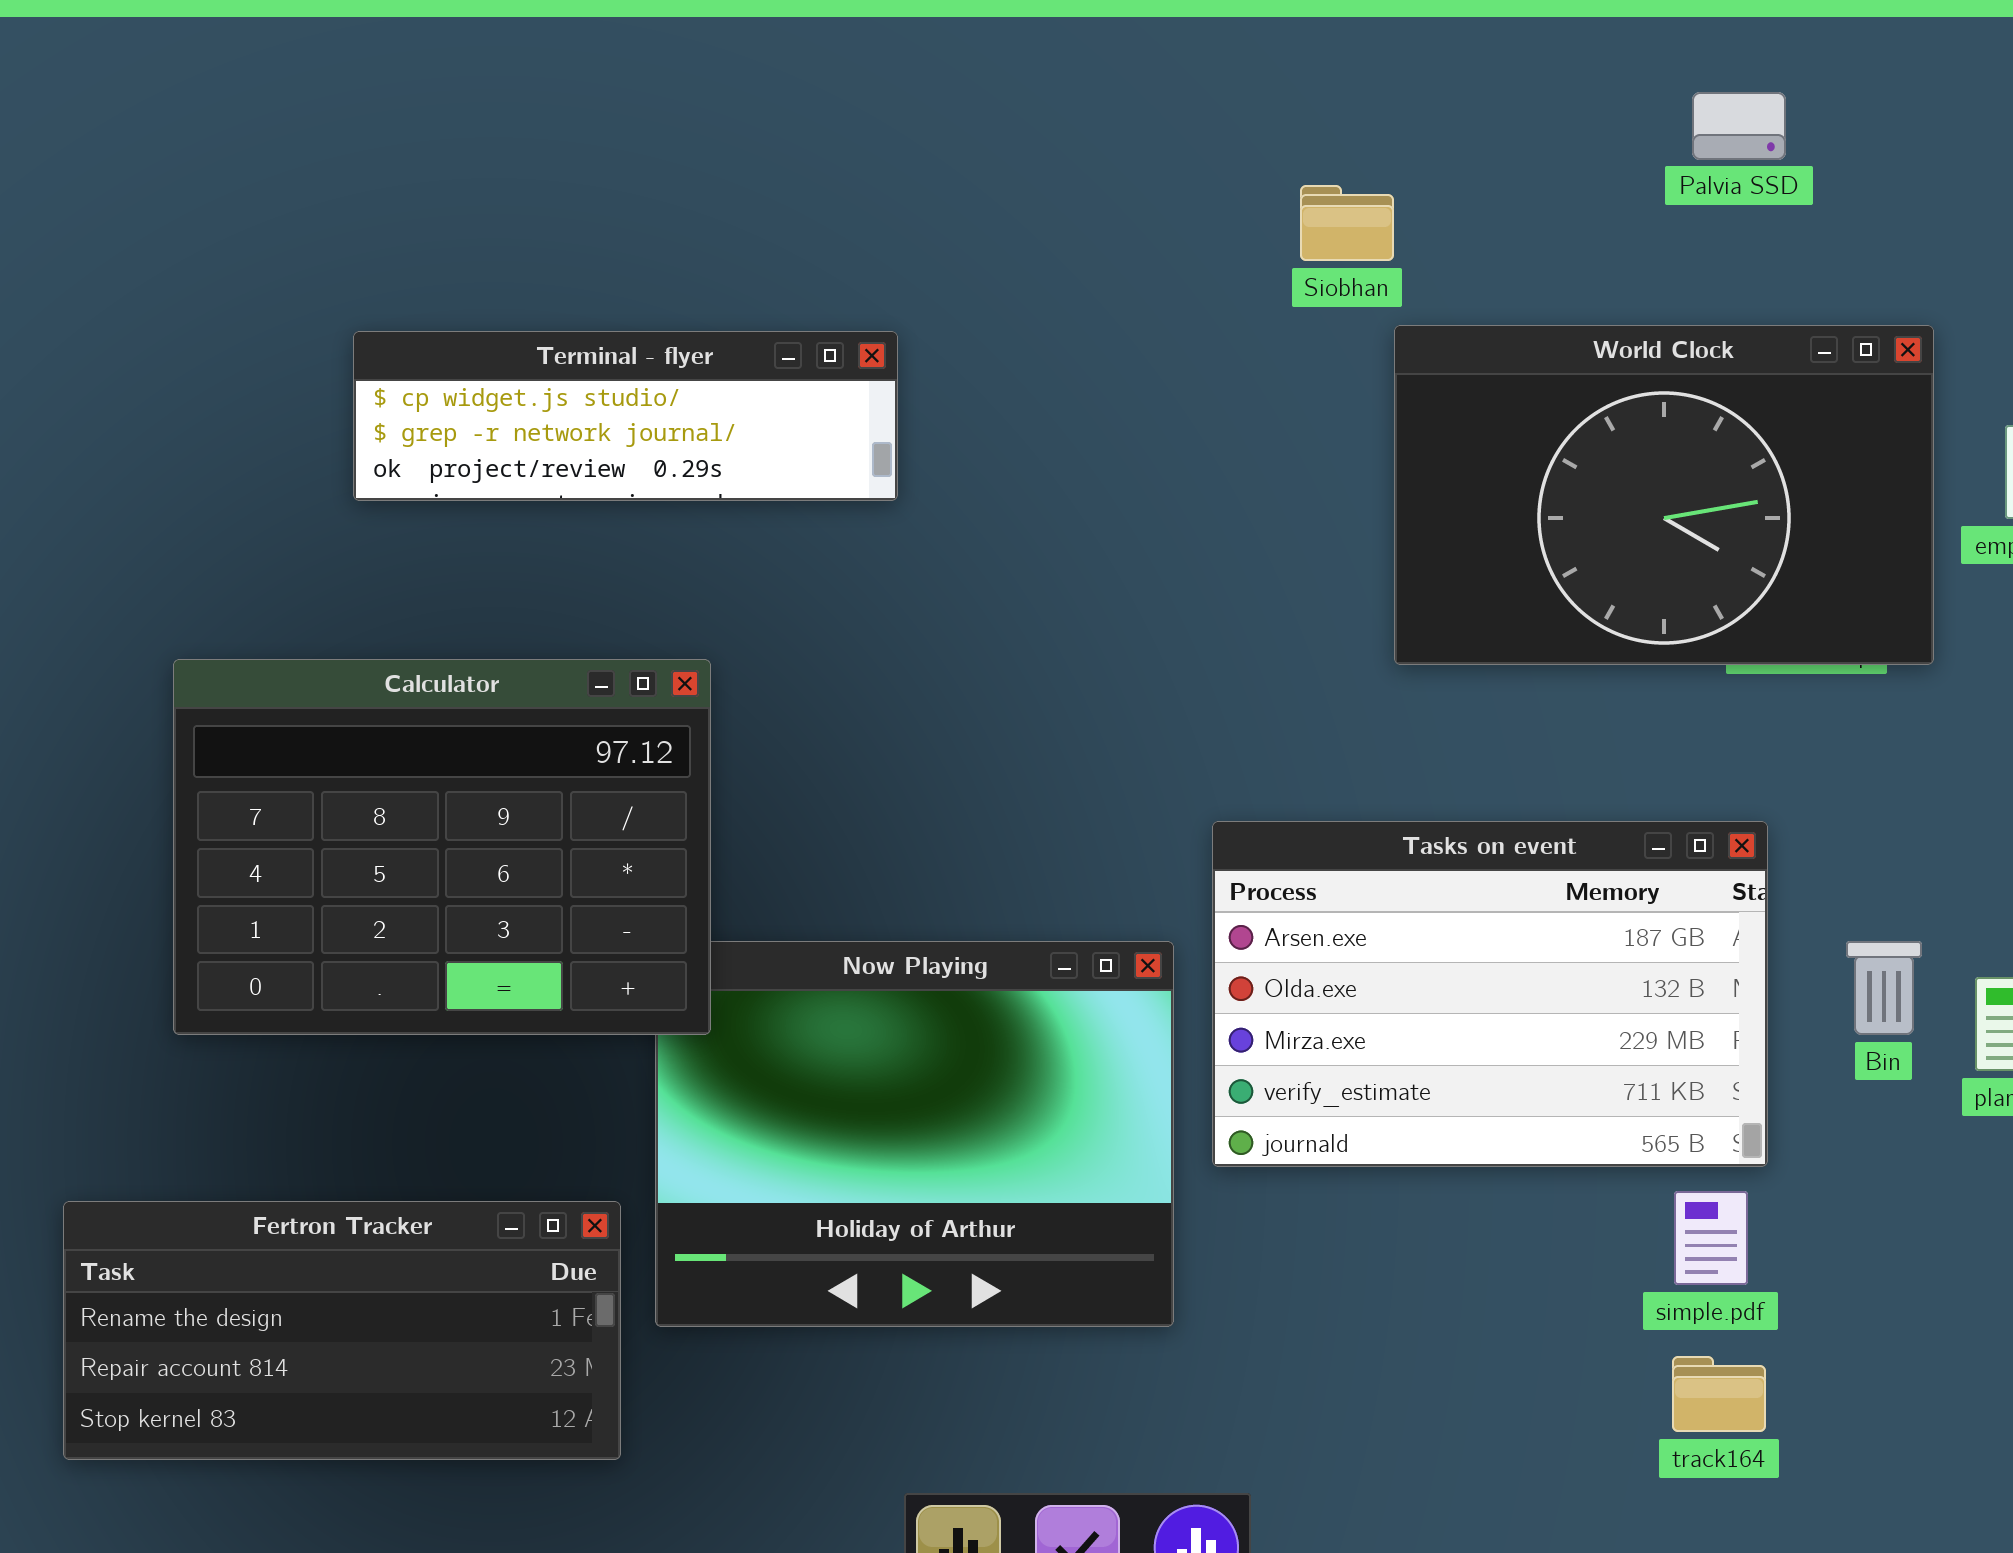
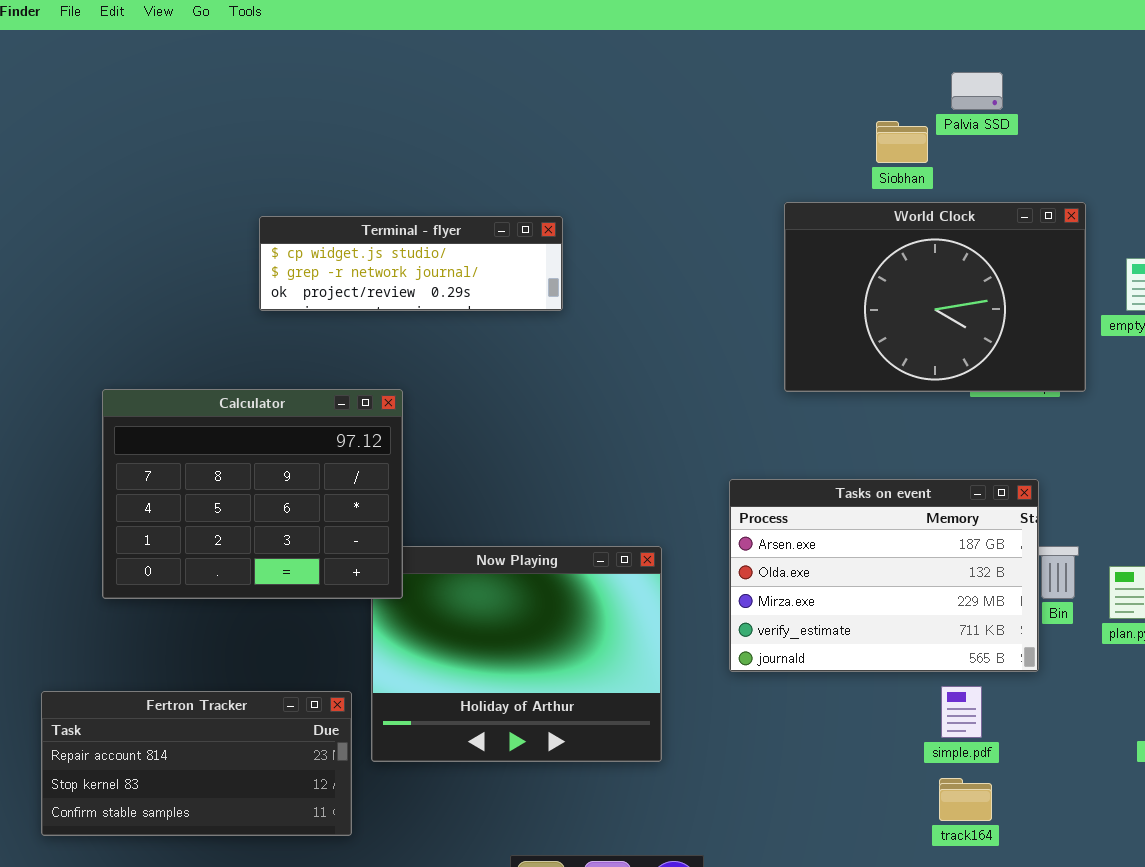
Siobhan: [1300,185,1394,261] -> [876,121,928,163], moved
Terminal - flyer: [353,331,898,501] -> [259,216,563,311], moved
Tasks on event: [1212,821,1768,1167] -> [729,479,1039,672], moved
Fertron Tracker: [63,1201,621,1460] -> [41,691,352,836], scrolled down 1 row

